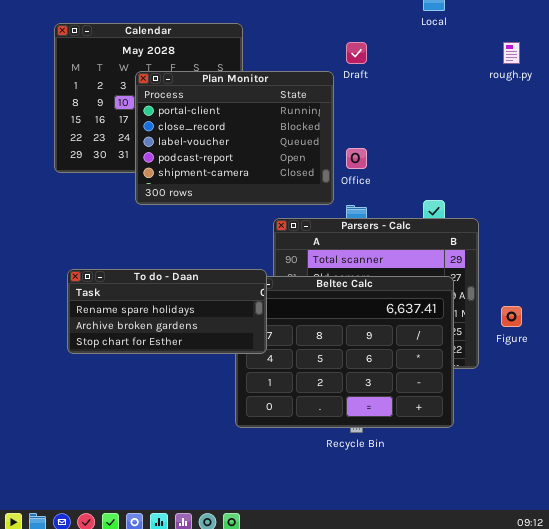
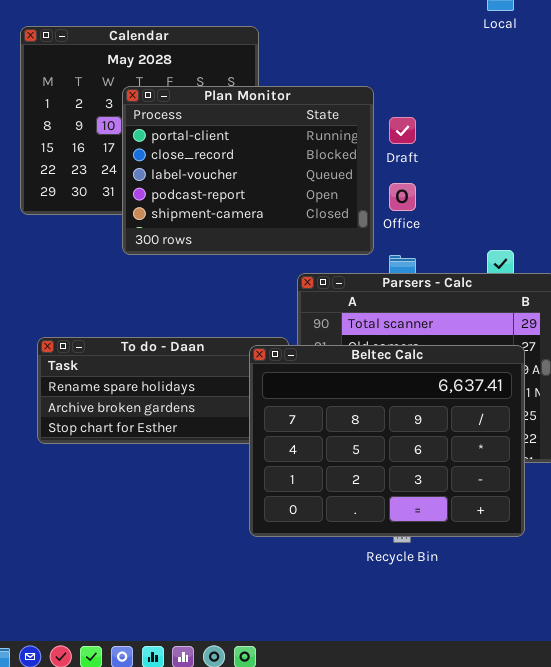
Draft: [346,42,367,64] -> [389,117,416,144], moved
Beltec Calc: [235,276,454,428] -> [249,345,525,537], raised

